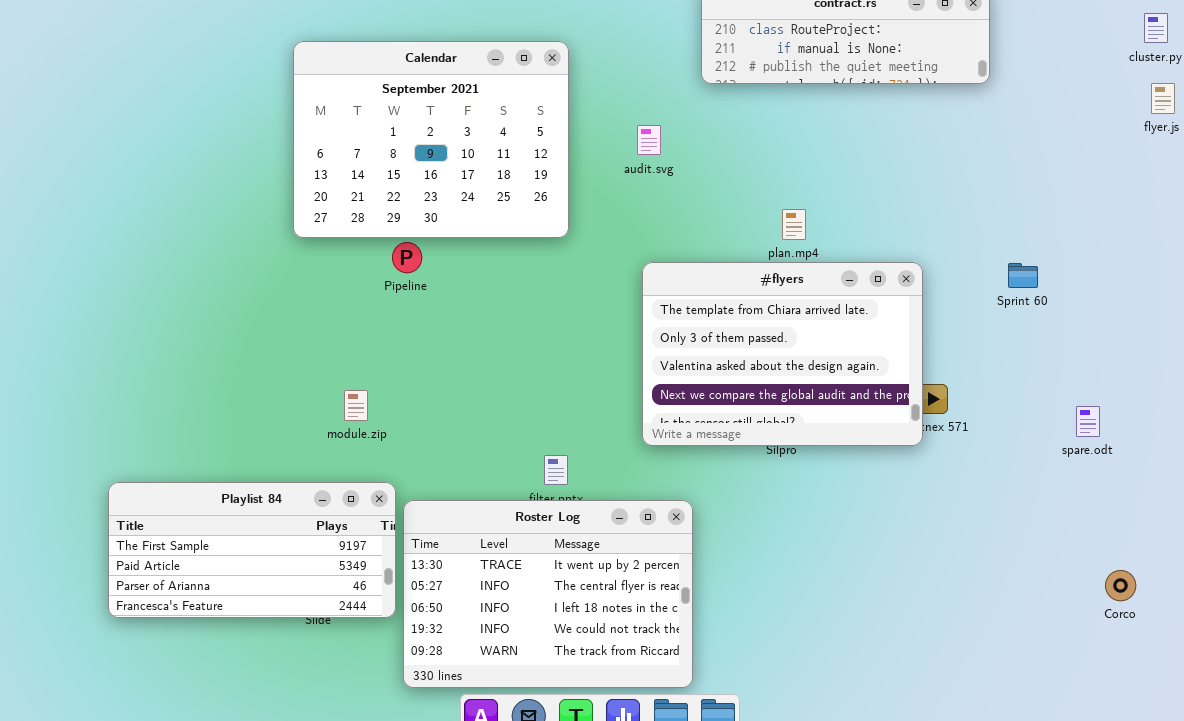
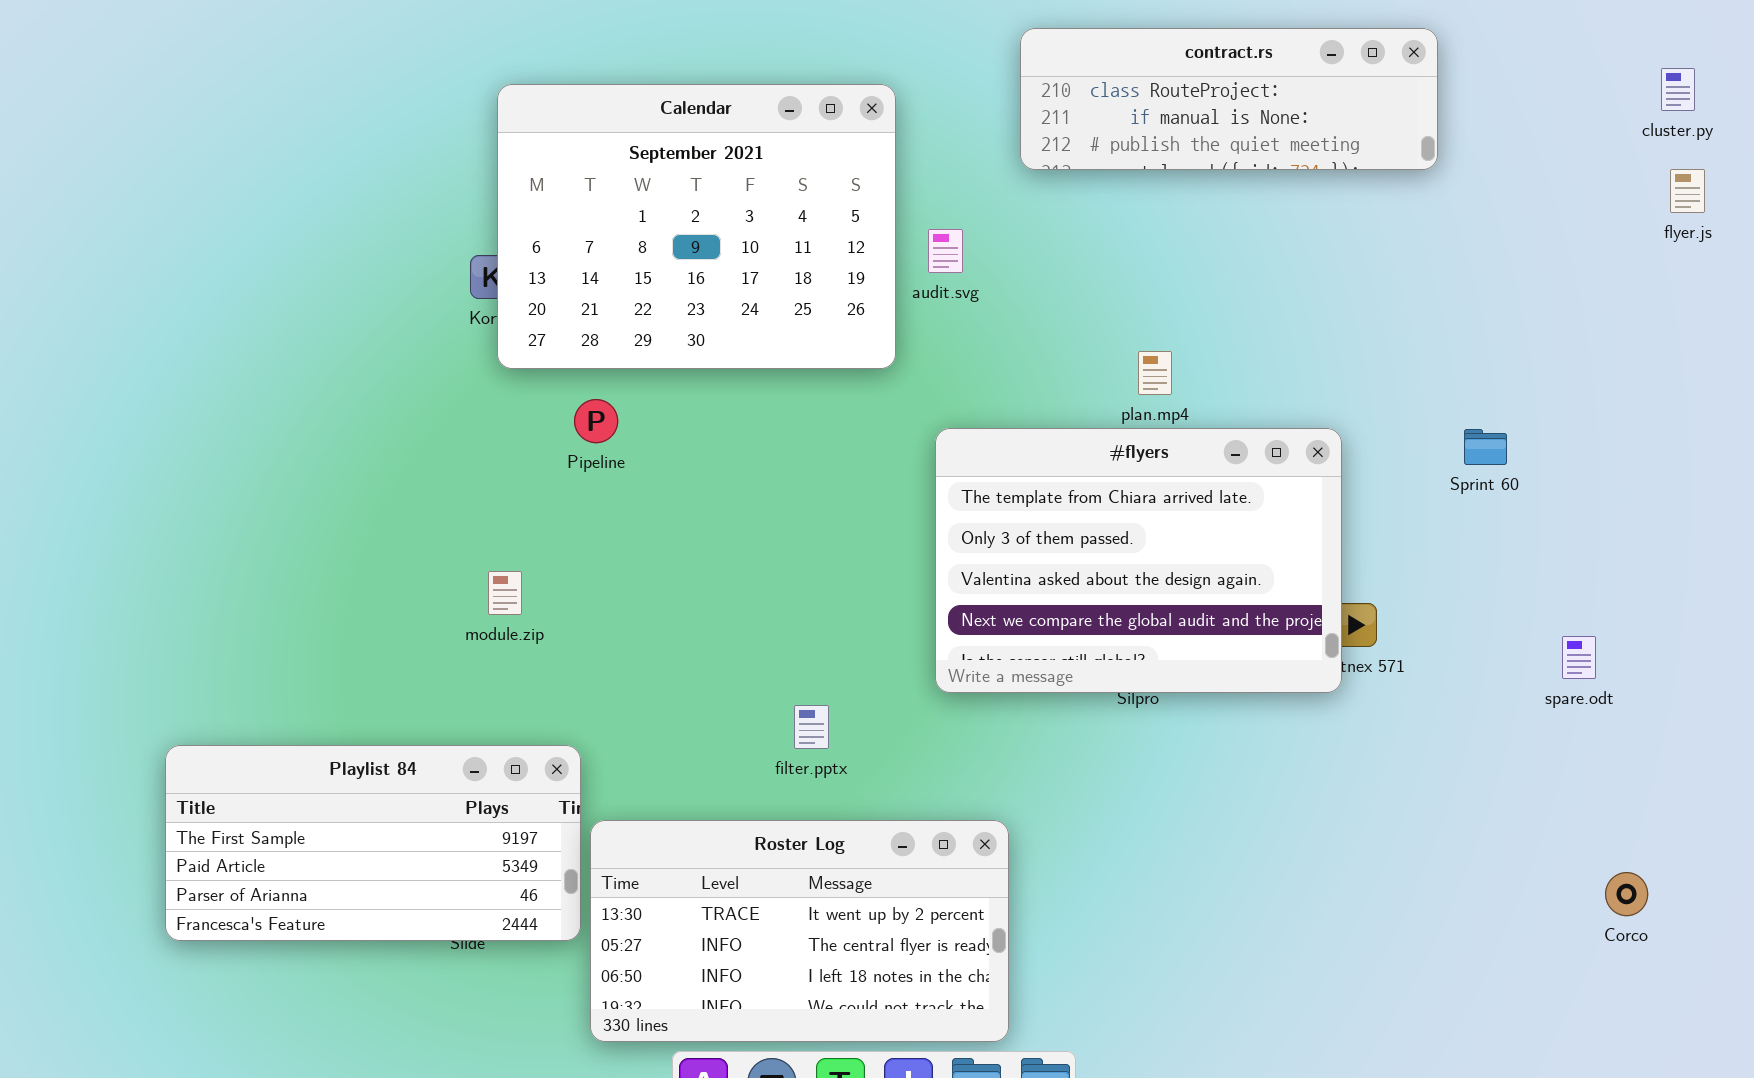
Calendar: [293,41,569,238] -> [497,84,896,369], moved
module.zip: [344,390,368,421] -> [488,571,522,615], moved
Roster Log: [403,500,693,688] -> [590,820,1009,1042], resized

